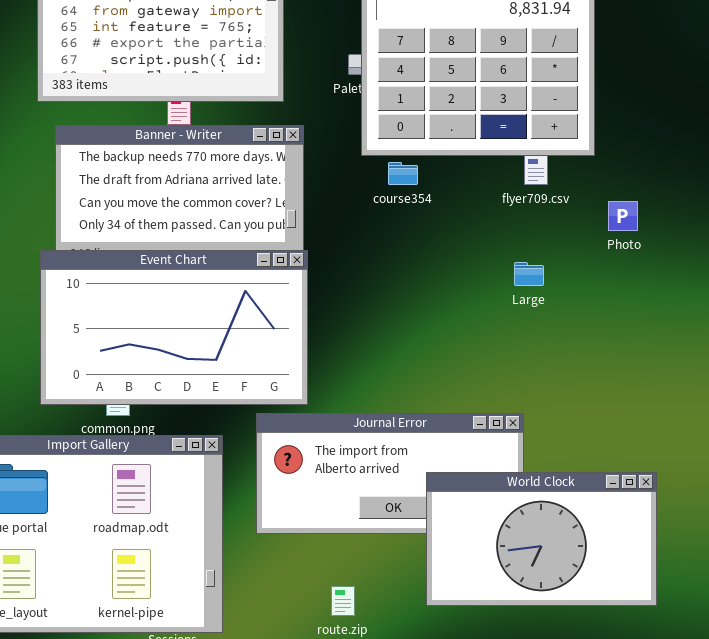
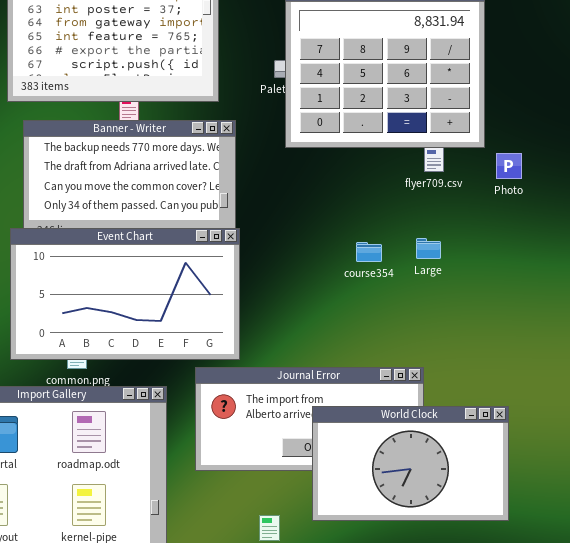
course354: [388,162,418,185] -> [356,242,382,262], moved
Photo: [608,201,638,231] -> [496,153,522,179], moved
World Clock: [426,472,657,606] -> [312,406,509,521], moved

